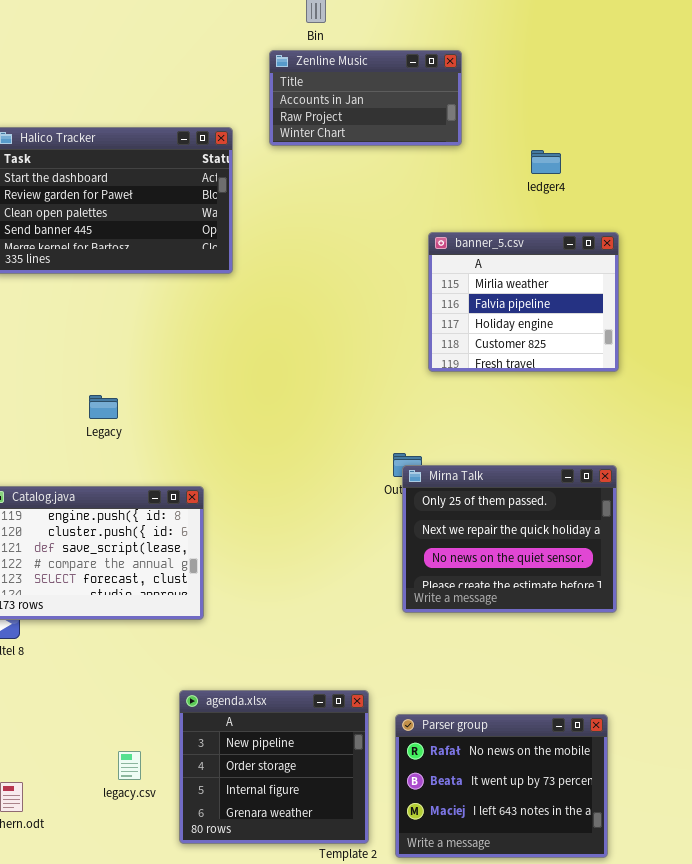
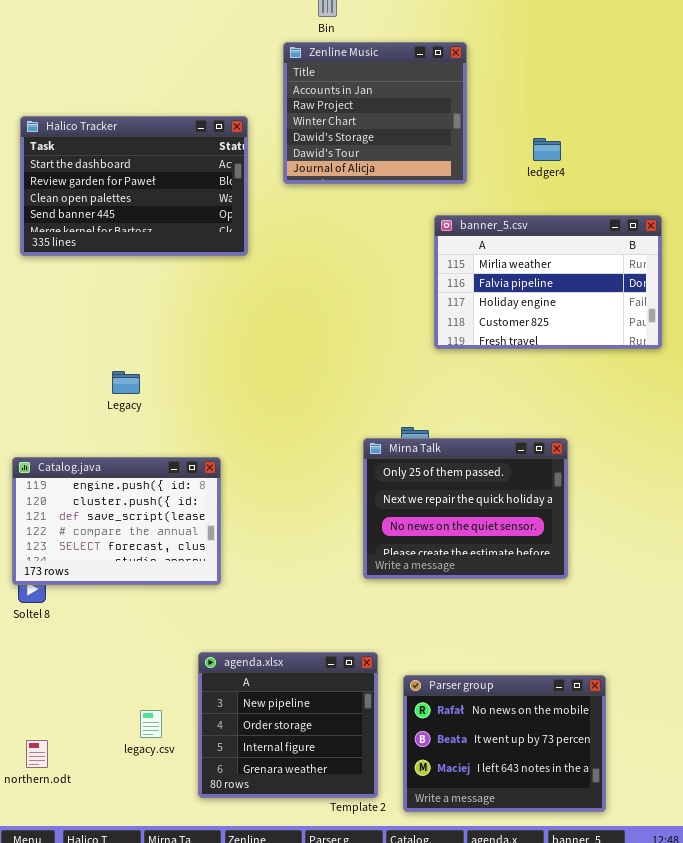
Zenline Music: [269,50,462,146] -> [283,42,467,184], resized
banner_5.csv: [428,232,619,372] -> [434,215,662,349], resized
Mirna Talk: [402,465,617,613] -> [363,438,568,579], moved

